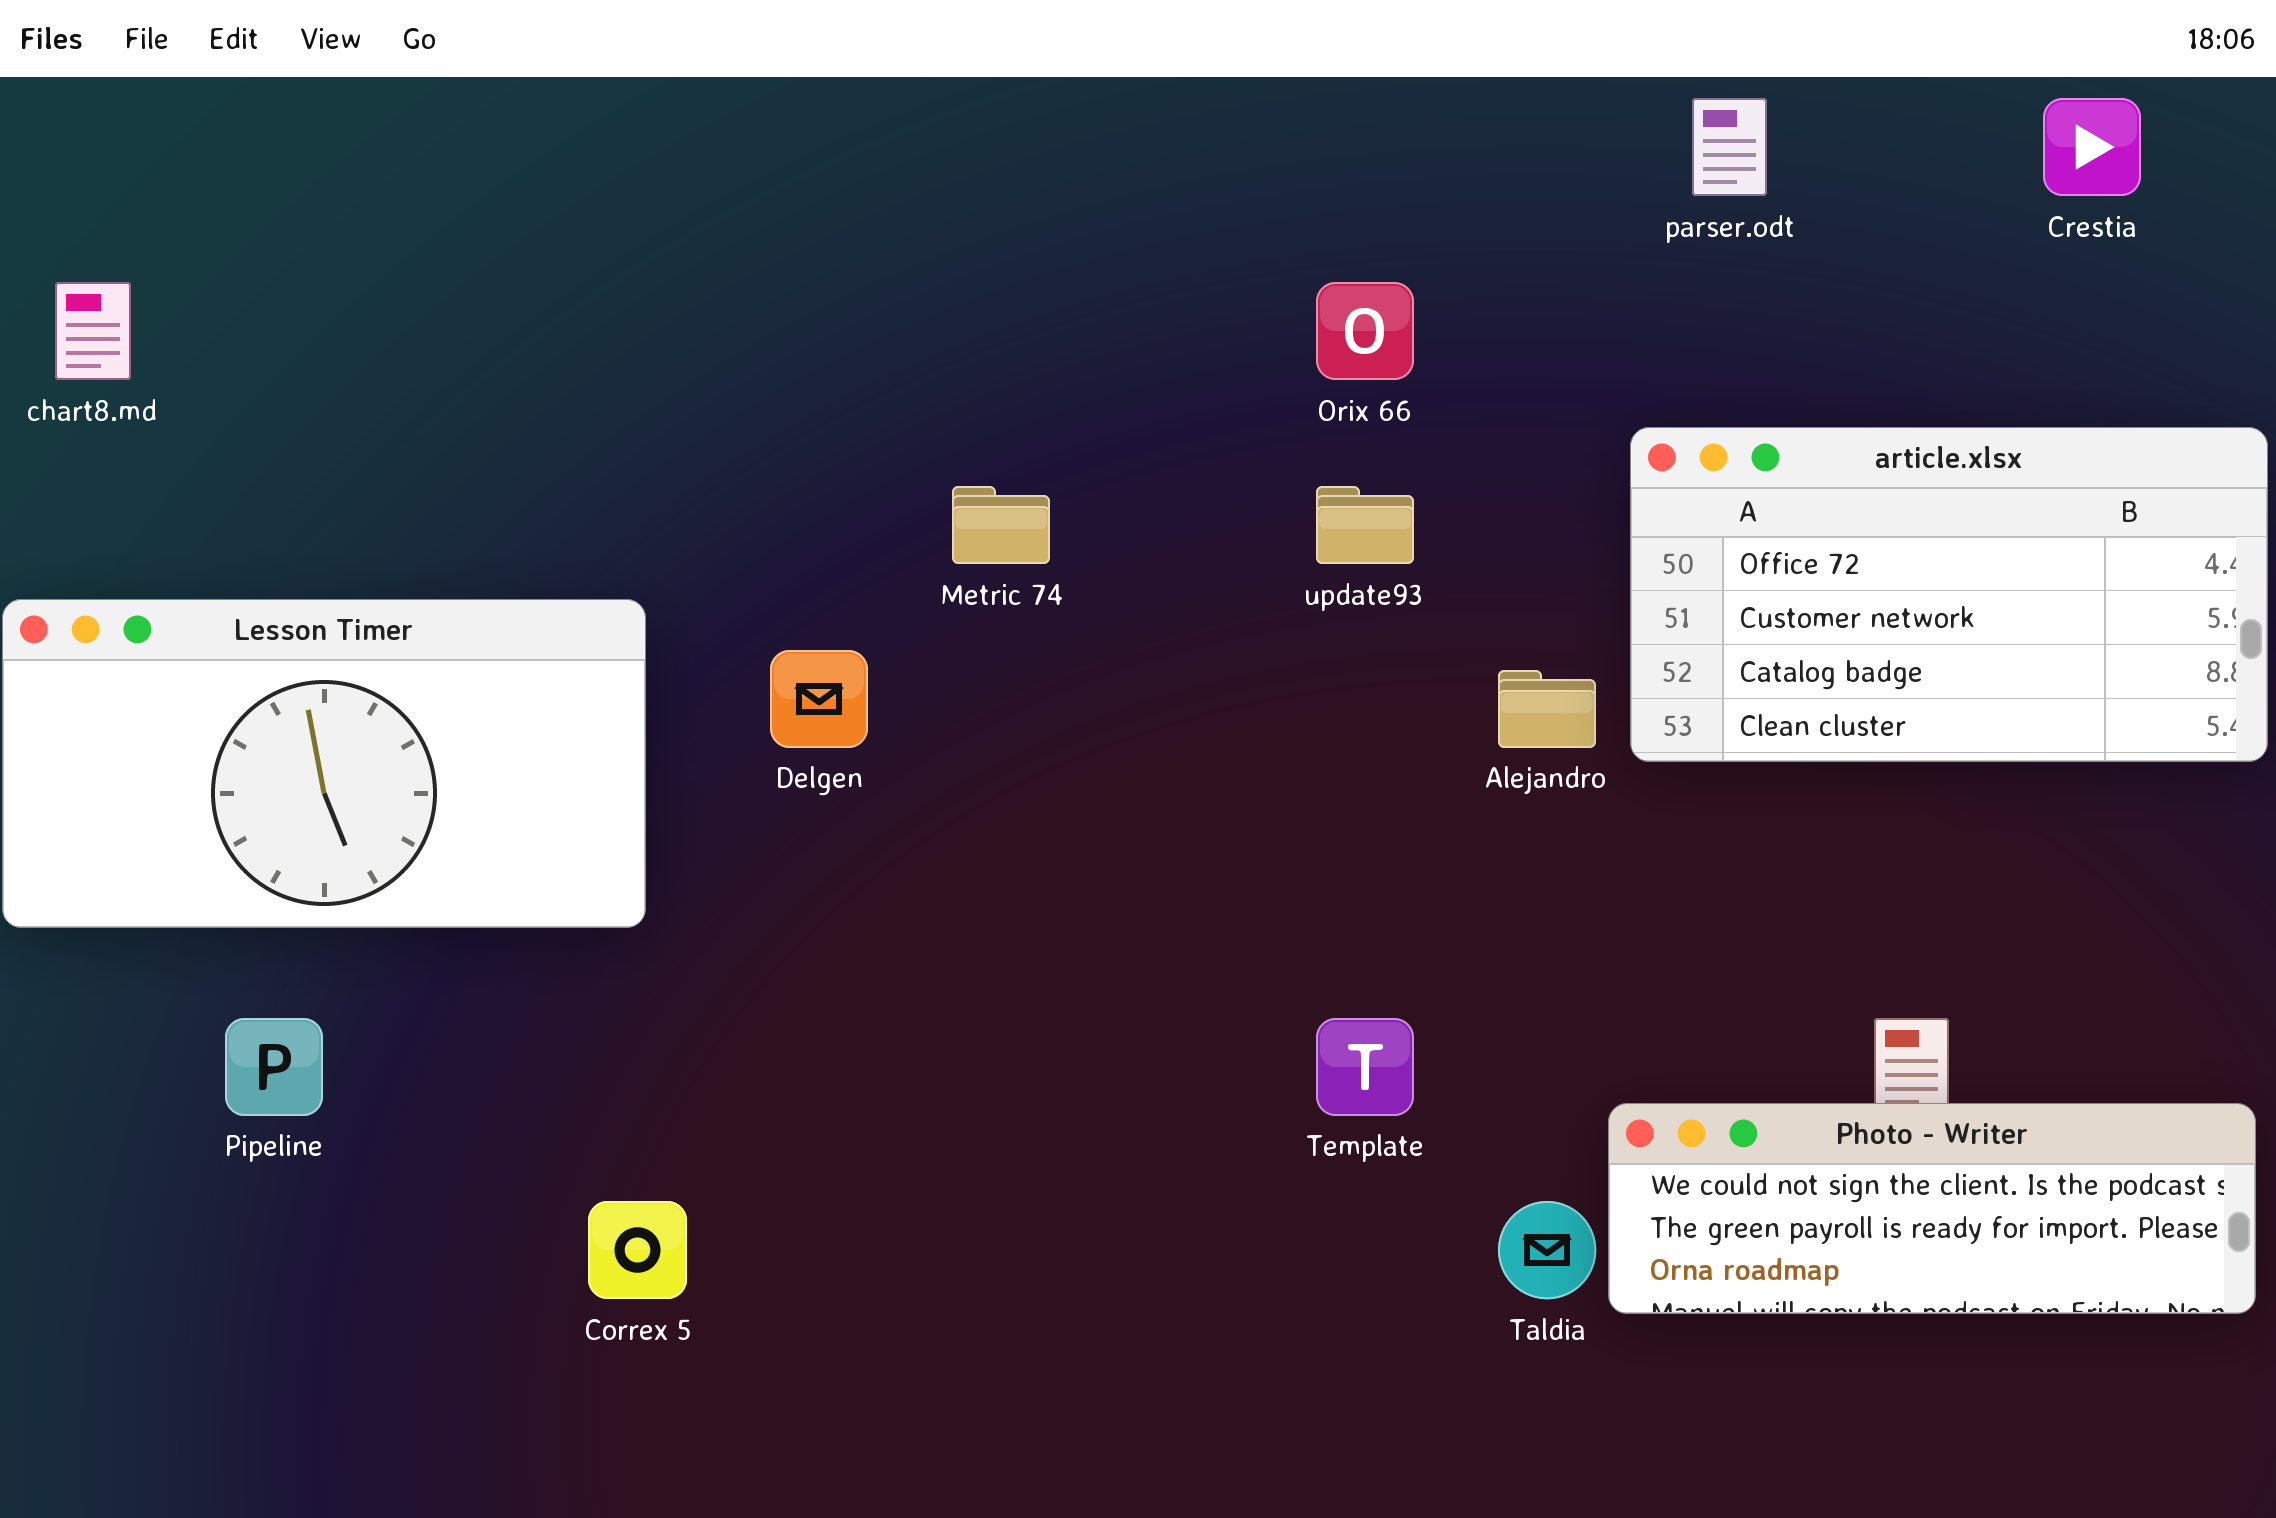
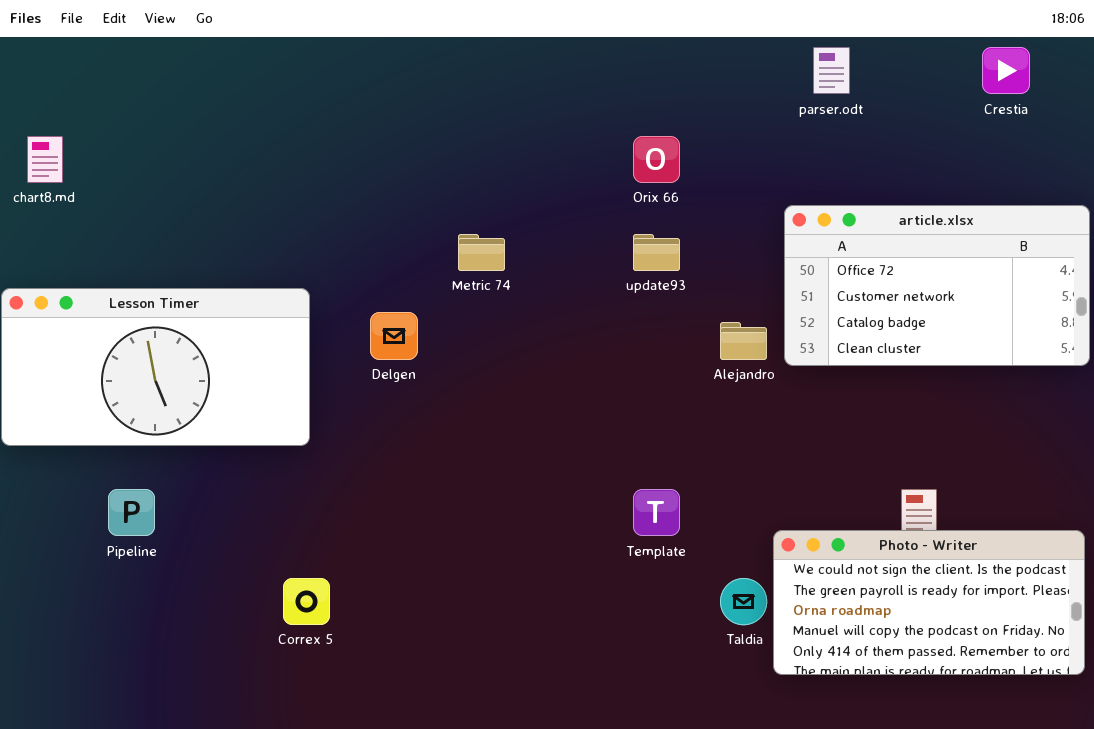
Photo - Writer: [1608,1103,2256,1314] -> [773,530,1085,675], resized

